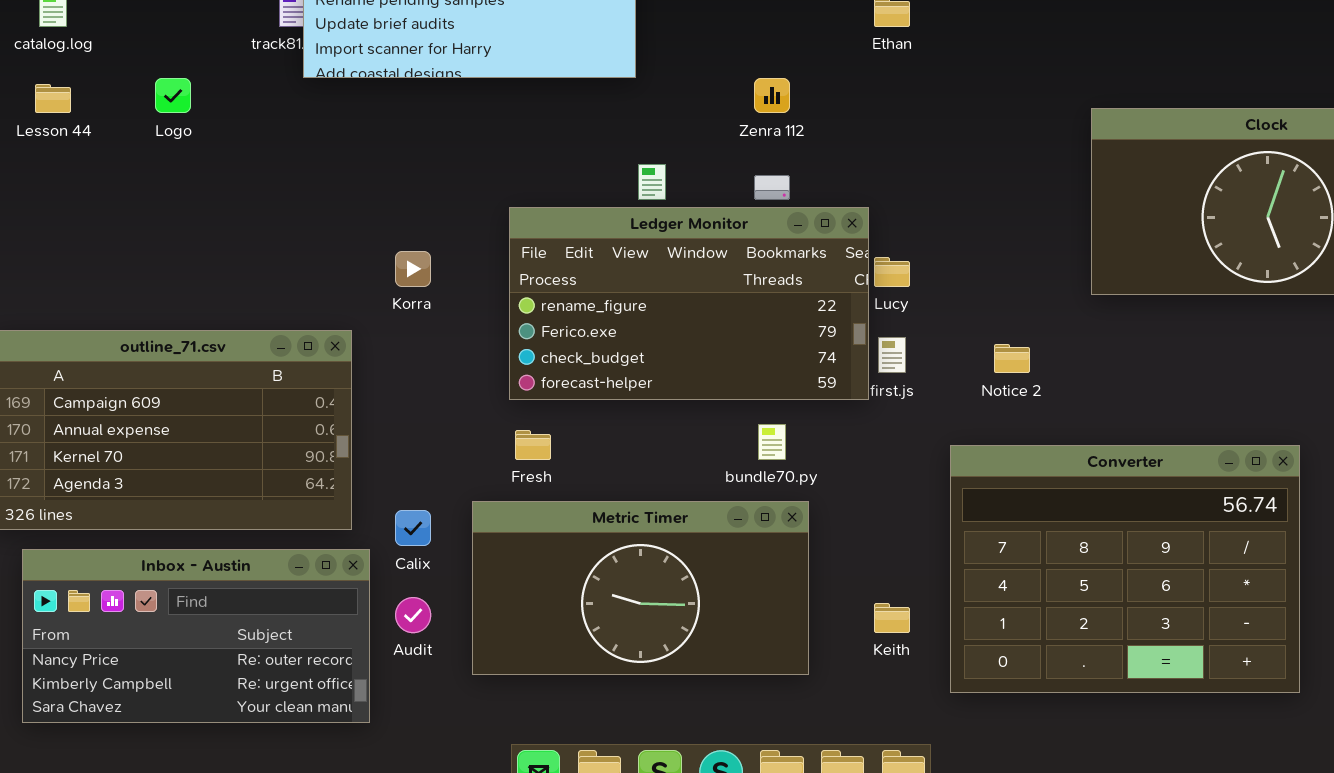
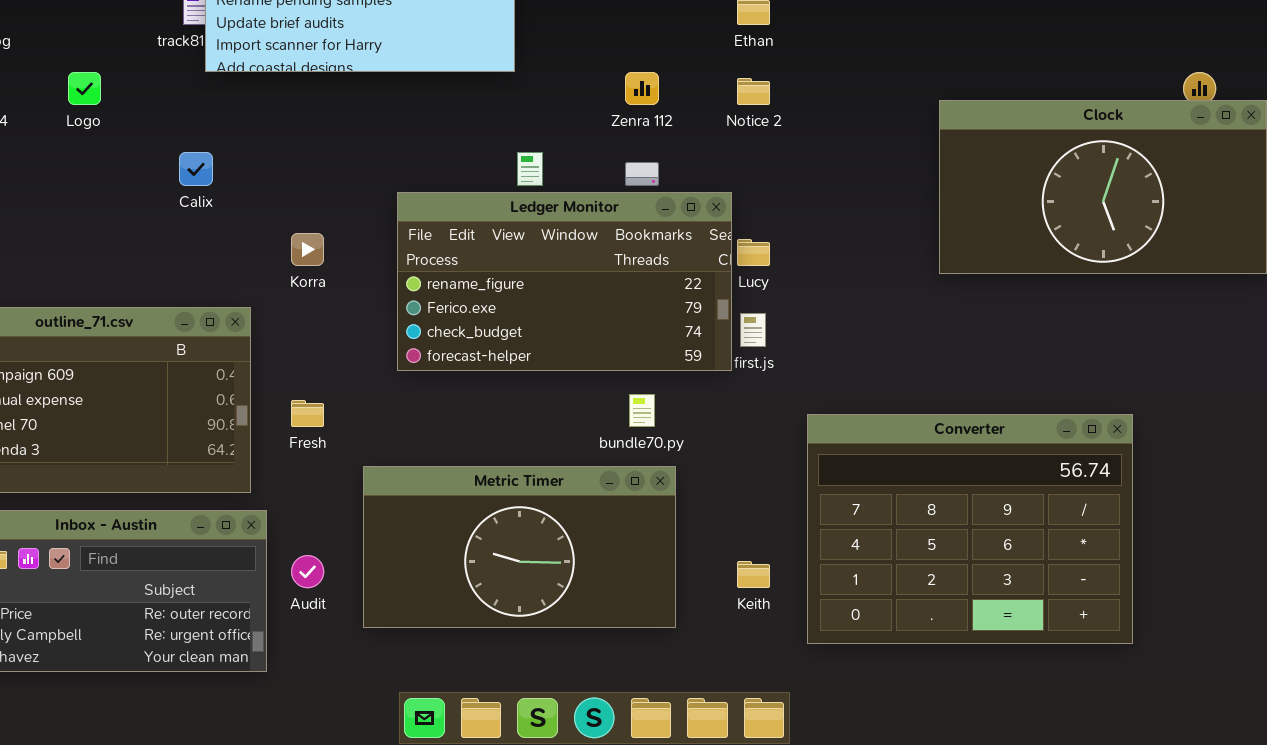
Notice 2: [994,344,1030,373] -> [737,78,770,105], moved
Fresh: [515,430,551,460] -> [291,400,324,427], moved
Calix: [395,510,431,546] -> [179,152,213,186], moved

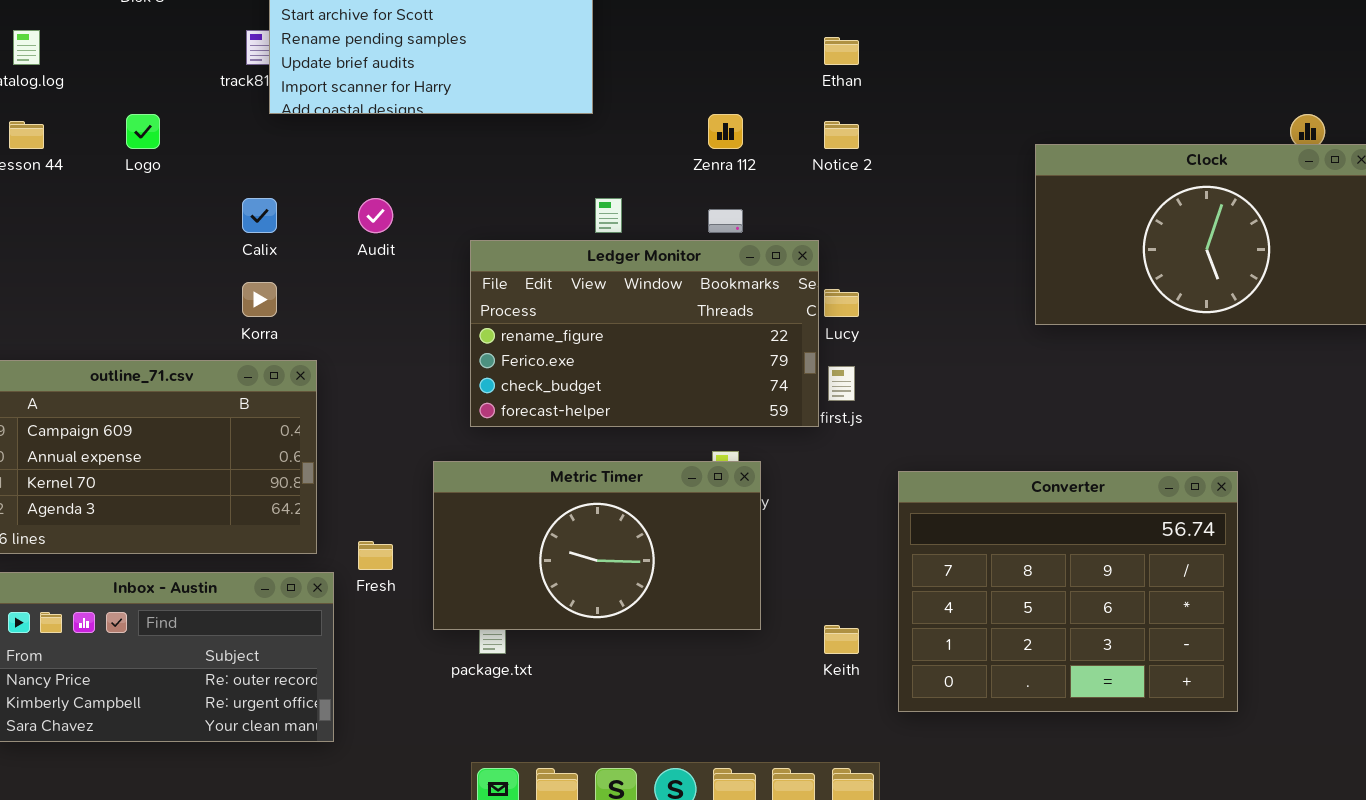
Korra: [291,233,324,266] -> [242,282,277,317], moved
Fresh: [291,400,324,427] -> [358,541,393,570], moved
Metric Timer: [363,466,676,628] -> [433,461,761,630], moved
Audit: [291,555,324,588] -> [358,198,393,233], moved

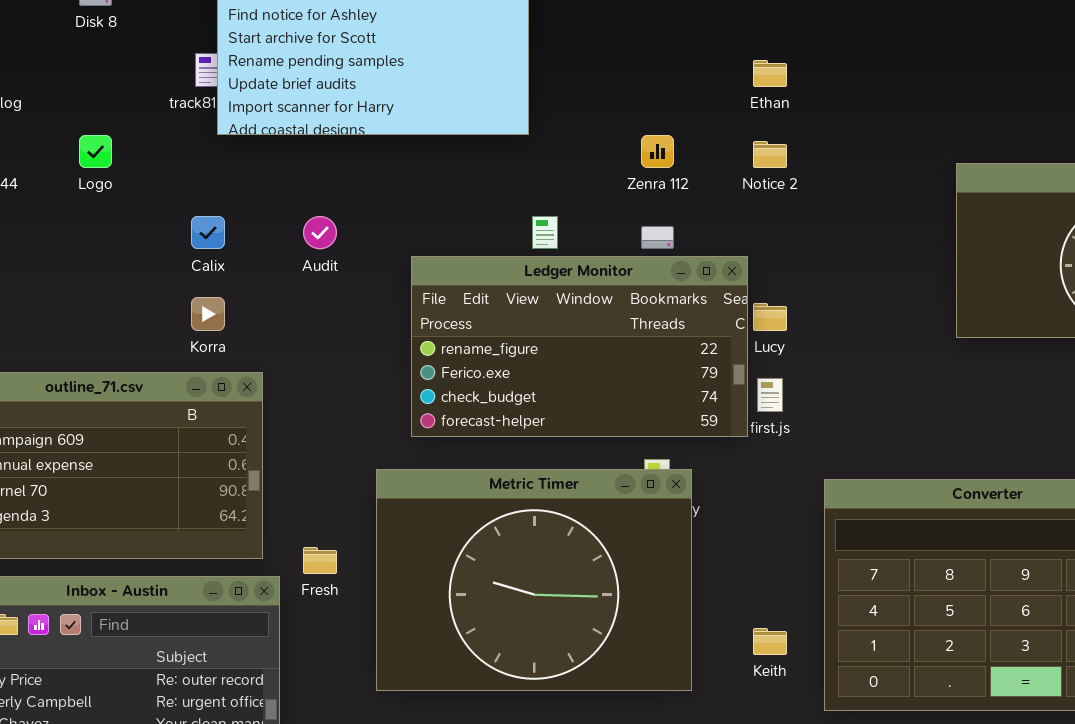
Metric Timer: [433,461,761,630] -> [376,469,692,691], resized

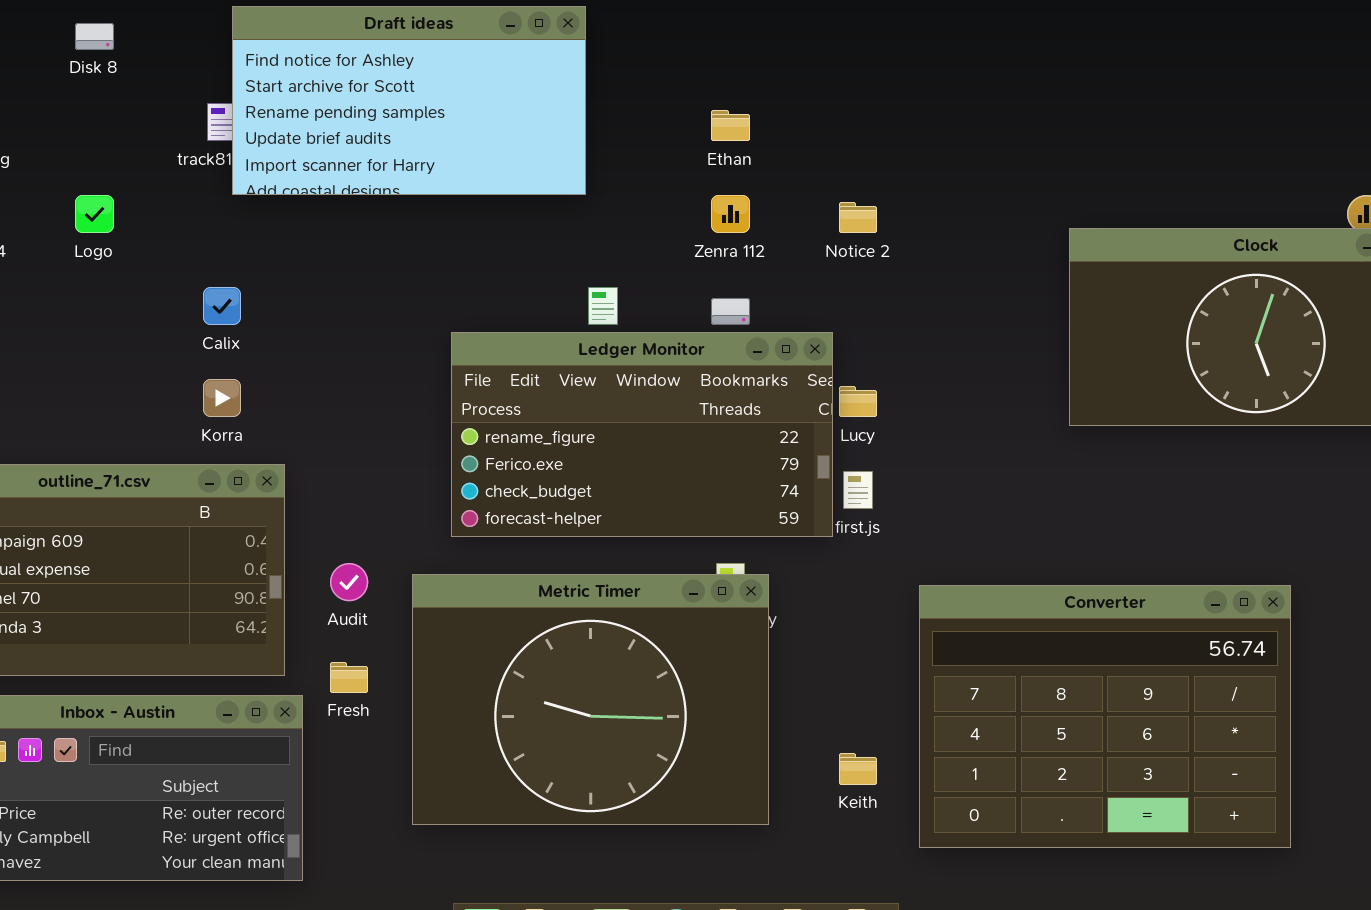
Ethan: [753,60,787,87] -> [711,110,750,141], moved
Audit: [303,216,337,249] -> [330,563,368,601], moved

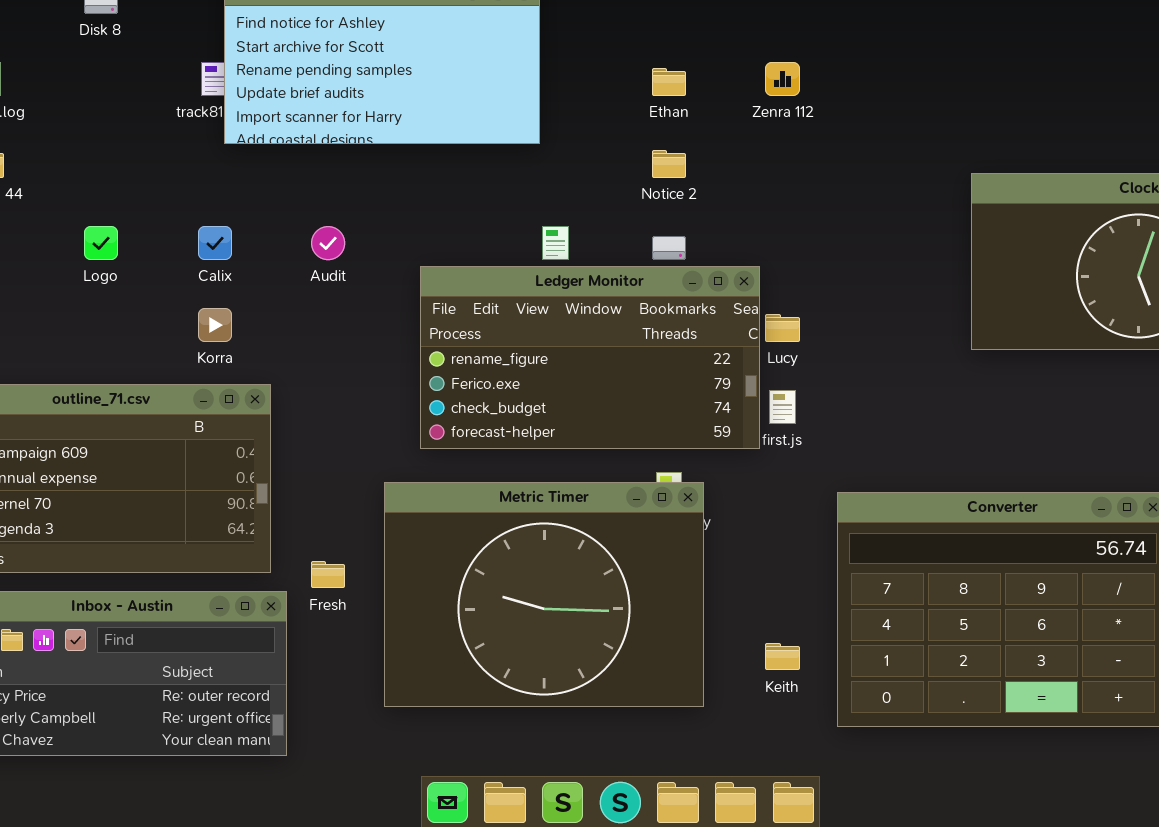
Logo: [75,195,114,233] -> [84,226,118,260], moved
Zenra 112: [711,195,750,233] -> [765,62,800,96], moved
Notice 2: [839,202,877,233] -> [652,150,686,178], moved
Audit: [330,563,368,601] -> [311,226,345,260], moved

